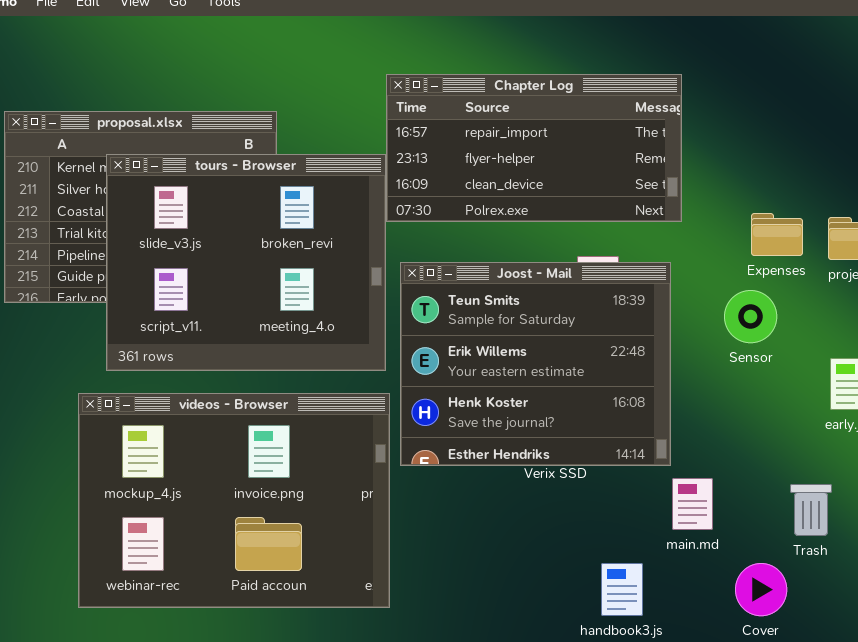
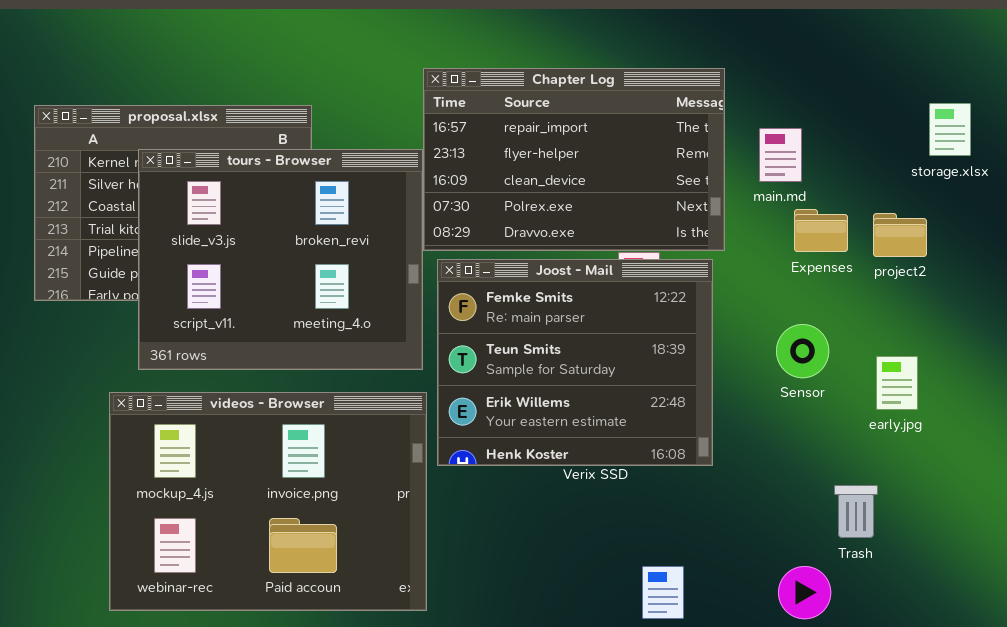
Chapter Log: [386,74,682,222] -> [423,68,725,251], resized
Joost - Mail: [400,262,671,466] -> [437,259,713,466], scrolled up 1 row
Sensor: [724,290,777,343] -> [776,324,829,378], moved
main.md: [672,478,713,530] -> [759,128,802,182], moved

